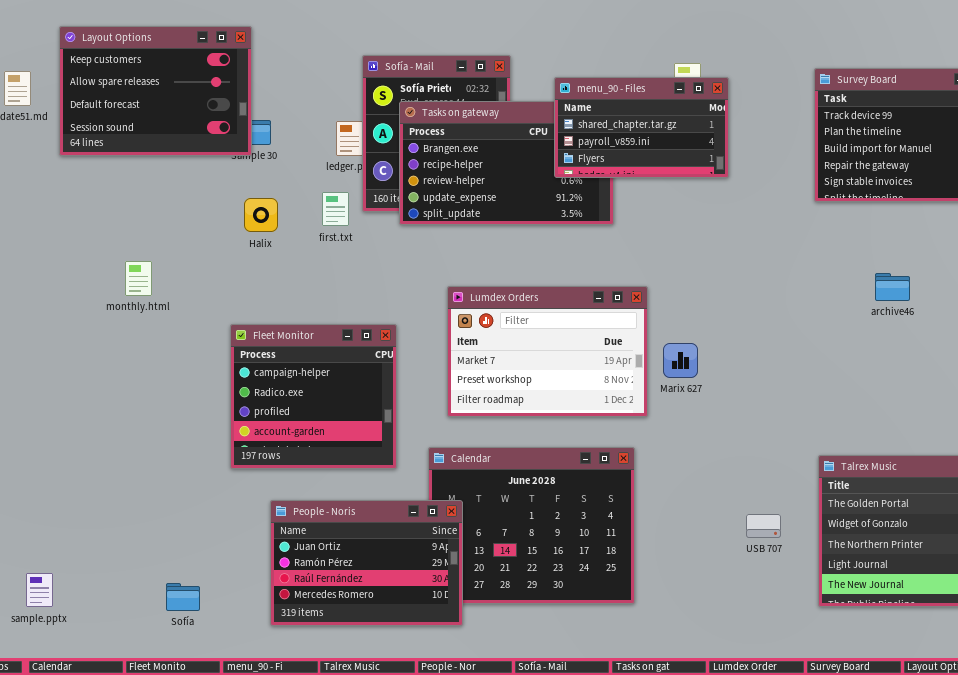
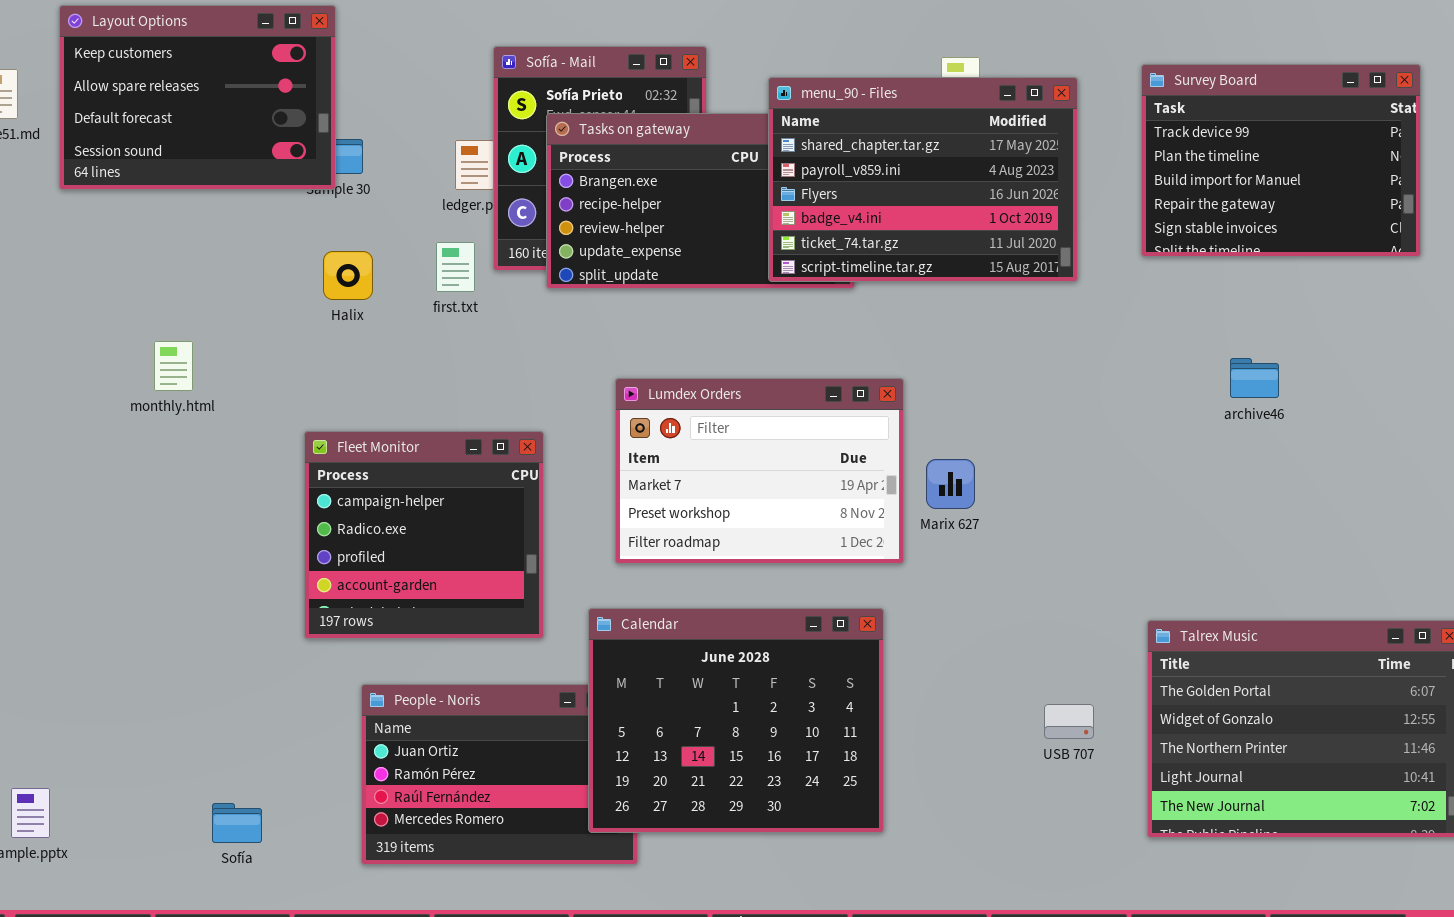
menu_90 - Files: [554,77,729,178] -> [768,77,1078,282], resized
Calendar: [428,447,635,604] -> [588,608,884,833], raised

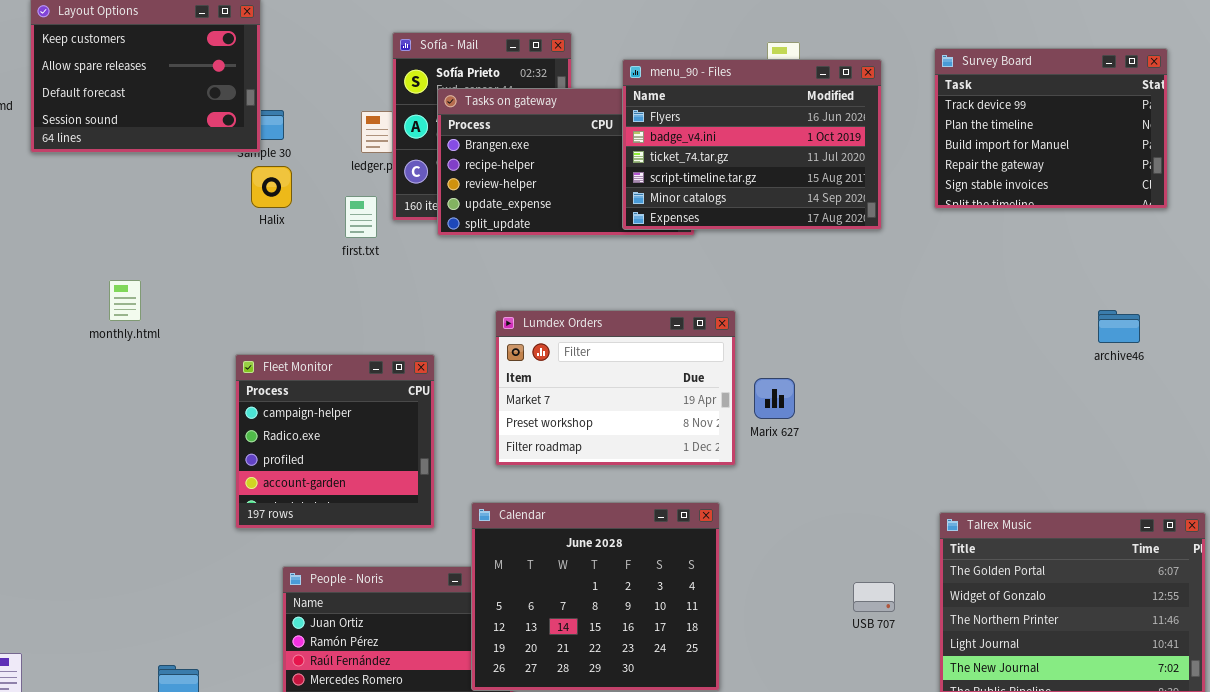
menu_90 - Files: [768,77,1078,282] -> [622,59,882,230], scrolled down 2 rows
Halix: [323,251,373,300] -> [251,166,292,208], moved
archive46: [1230,358,1279,398] -> [1098,310,1140,343], moved

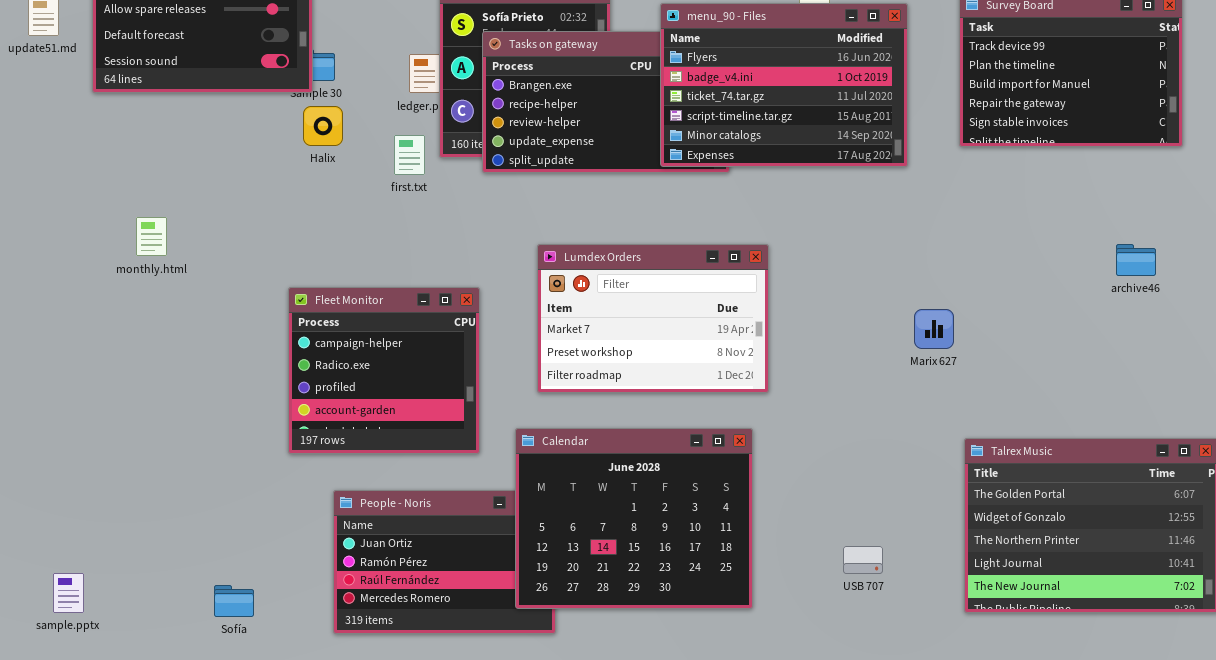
monthly.html: [109,280,141,321] -> [136,217,167,256], moved
Marix 627: [754,378,795,419] -> [914,309,954,349], moved
USB 707: [853,582,895,612] -> [843,546,883,574], moved

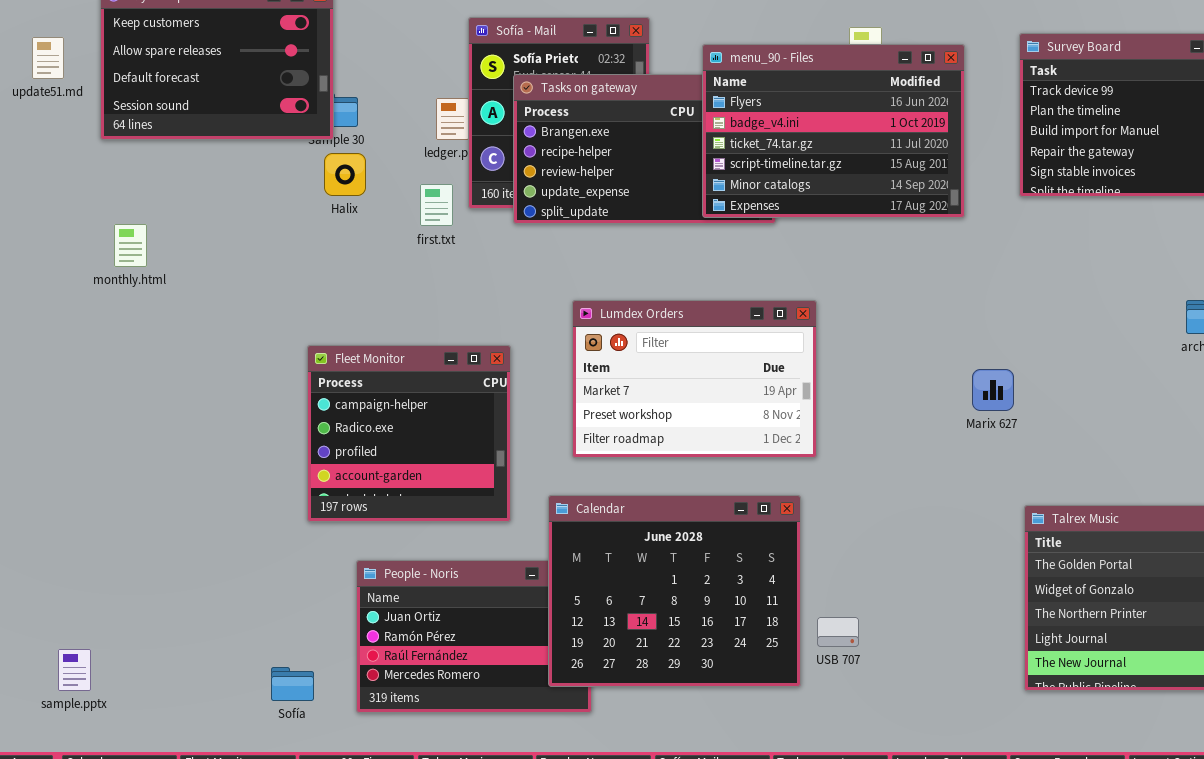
monthly.html: [136,217,167,256] -> [114,224,147,267], moved
USB 707: [843,546,883,574] -> [817,617,859,647], moved
Sofía: [214,585,254,617] -> [271,667,314,701], moved

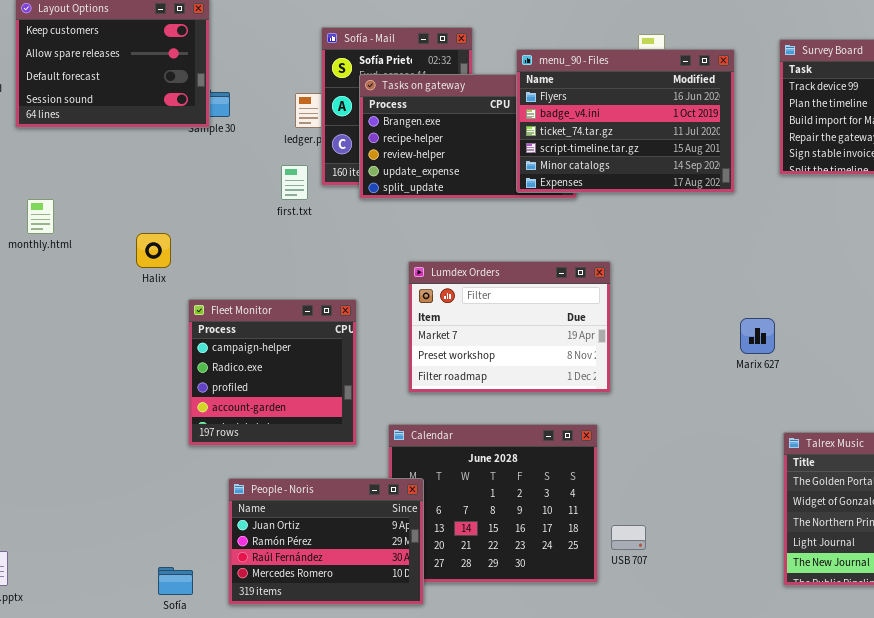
Halix: [324,153,366,196] -> [136,233,171,268], moved
People - Noris: [356,560,592,713] -> [228,478,424,605], raised

